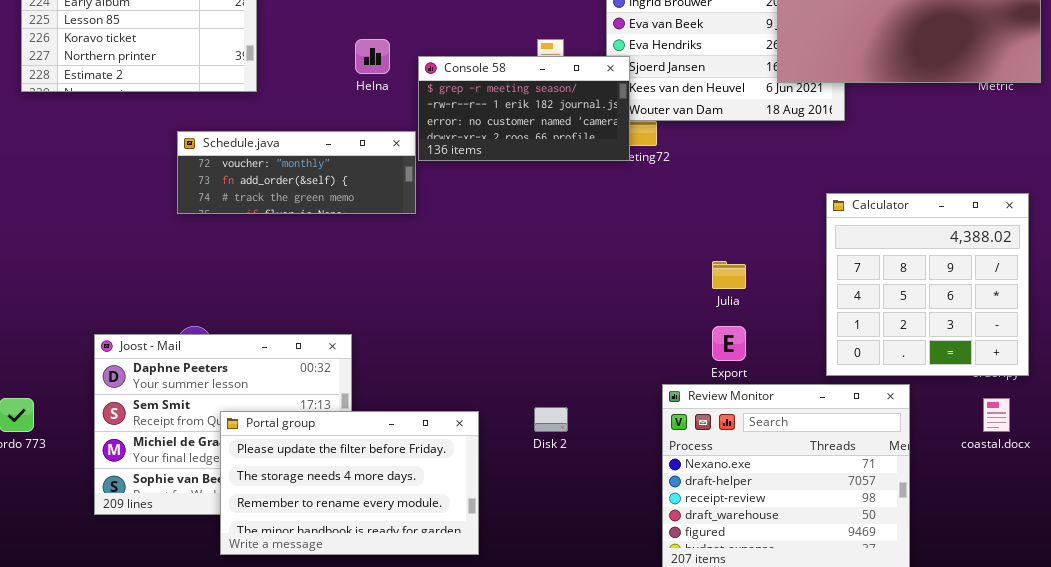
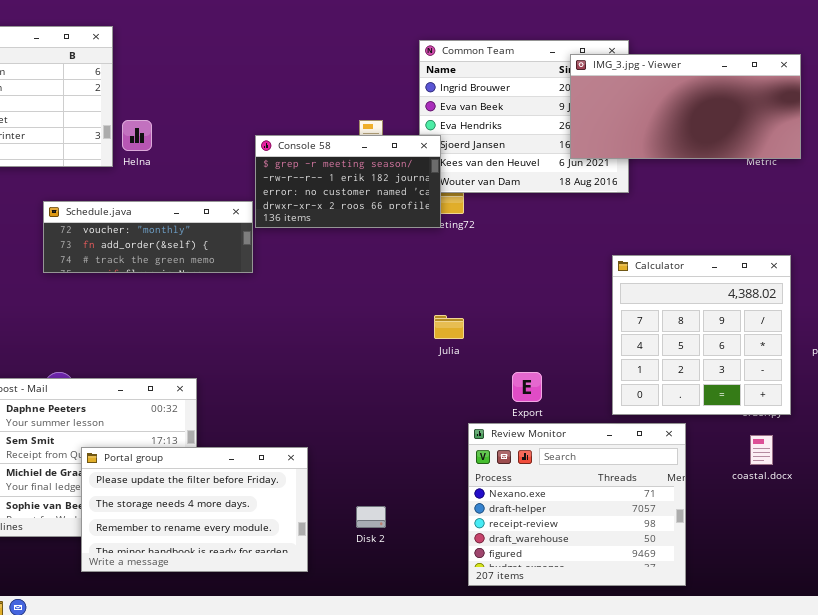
Helna: [355,39,390,74] -> [122,120,152,151], moved
Julia: [712,261,746,289] -> [434,315,464,339], moved
Disk 2: [534,407,568,432] -> [356,506,386,528], moved

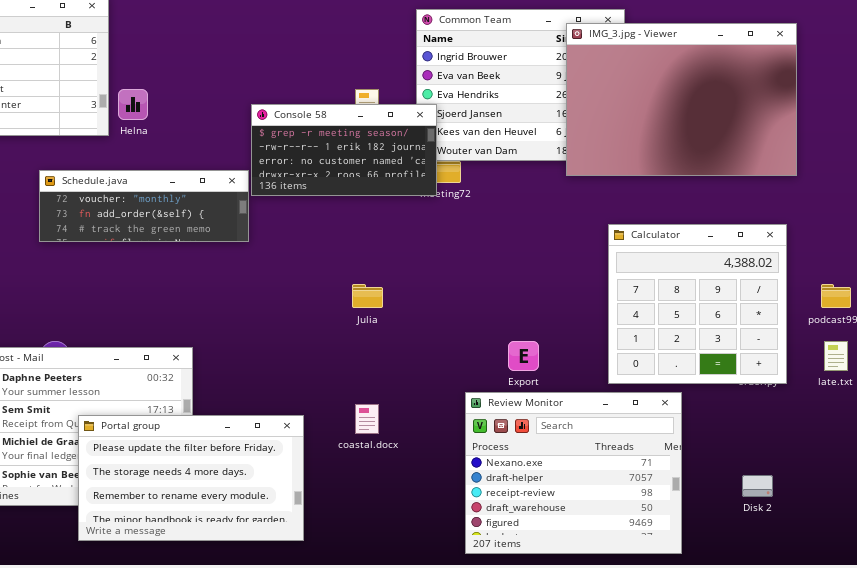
IMG_3.jpg - Viewer: [570,54,801,159] -> [566,23,797,176], resized
Julia: [434,315,464,339] -> [352,284,383,308], moved
coastal.docx: [750,435,773,465] -> [355,404,379,434], moved
Disk 2: [356,506,386,528] -> [742,475,773,497], moved

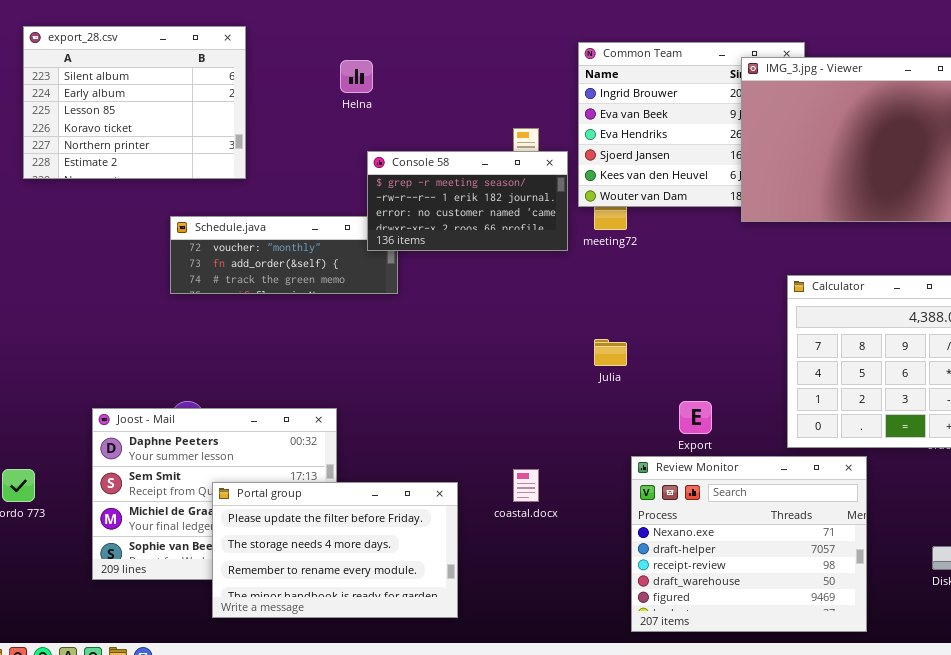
Helna: [118,89,148,120] -> [340,60,373,93], moved
Console 58: [251,104,437,196] -> [367,151,568,251], moved
Julia: [352,284,383,308] -> [594,339,627,366], moved

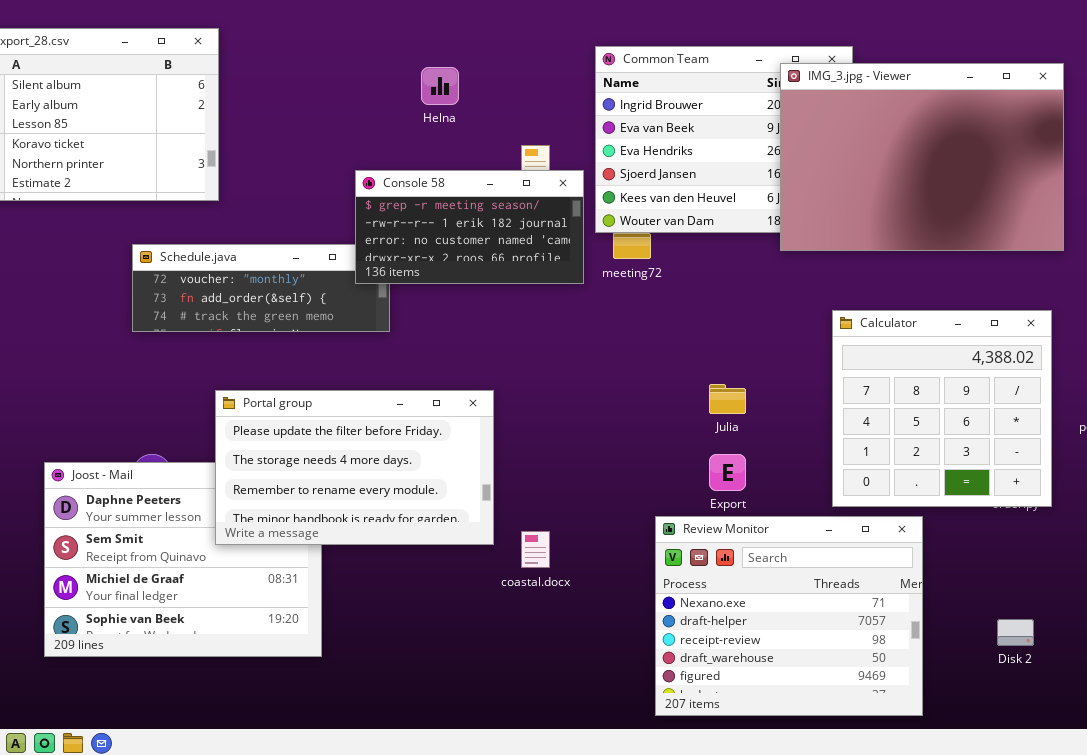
Helna: [340,60,373,93] -> [421,67,459,105], moved
Julia: [594,339,627,366] -> [709,384,746,414], moved
Portal group: [212,482,458,618] -> [215,390,494,545], moved

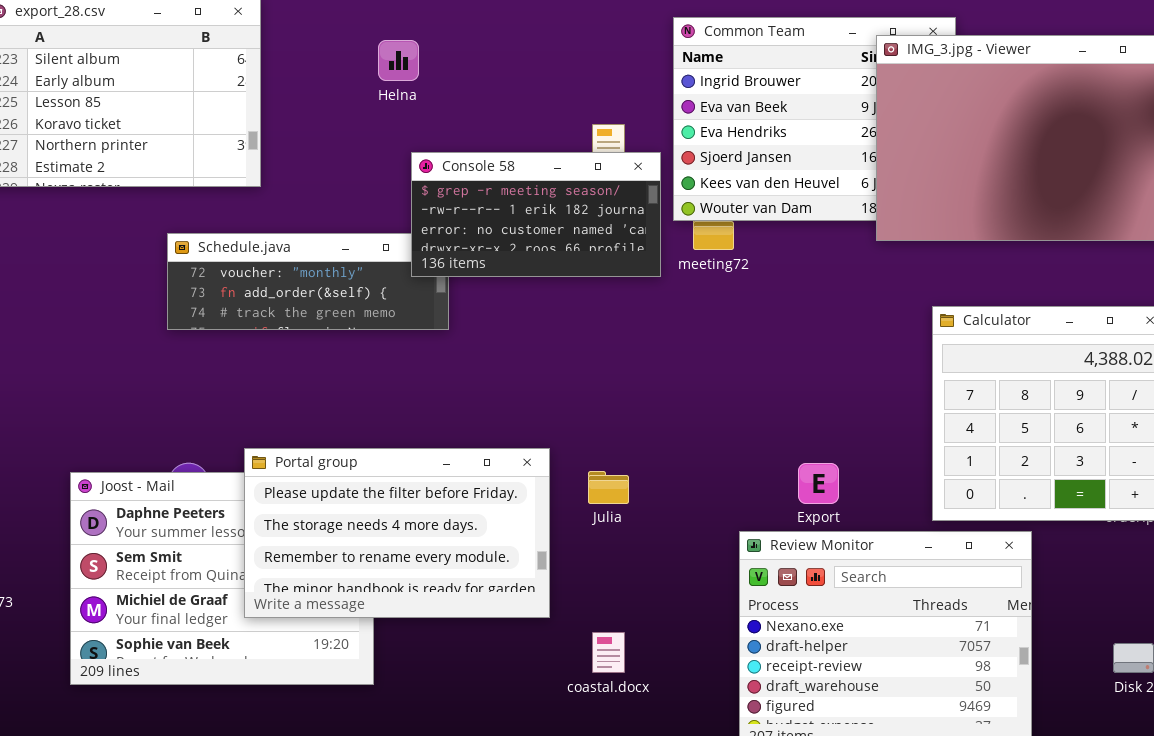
Helna: [421,67,459,105] -> [378,40,419,81], moved
Julia: [709,384,746,414] -> [588,471,629,504], moved
Portal group: [215,390,494,545] -> [244,448,550,618], moved
coastal.docx: [521,531,550,568] -> [592,632,625,673], moved

